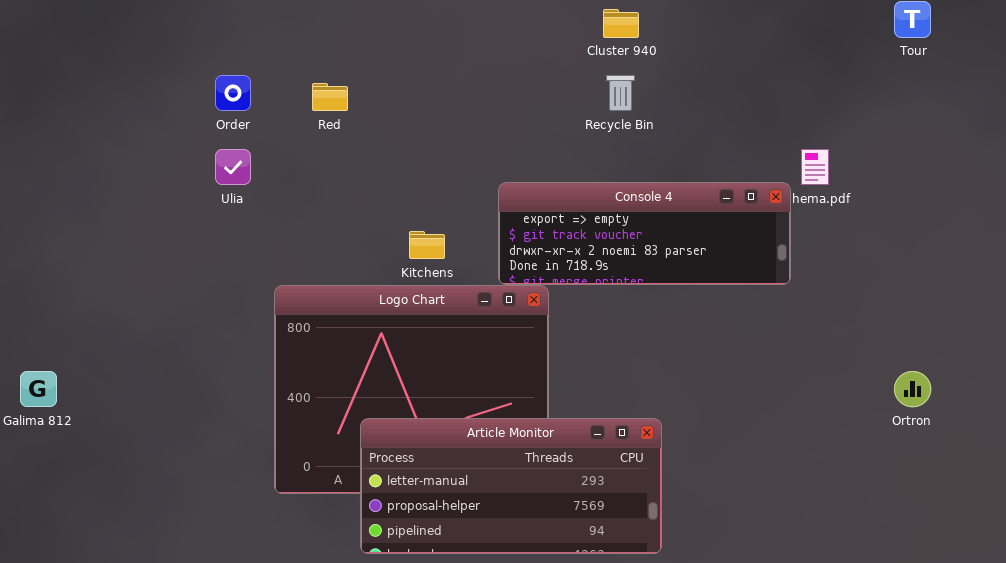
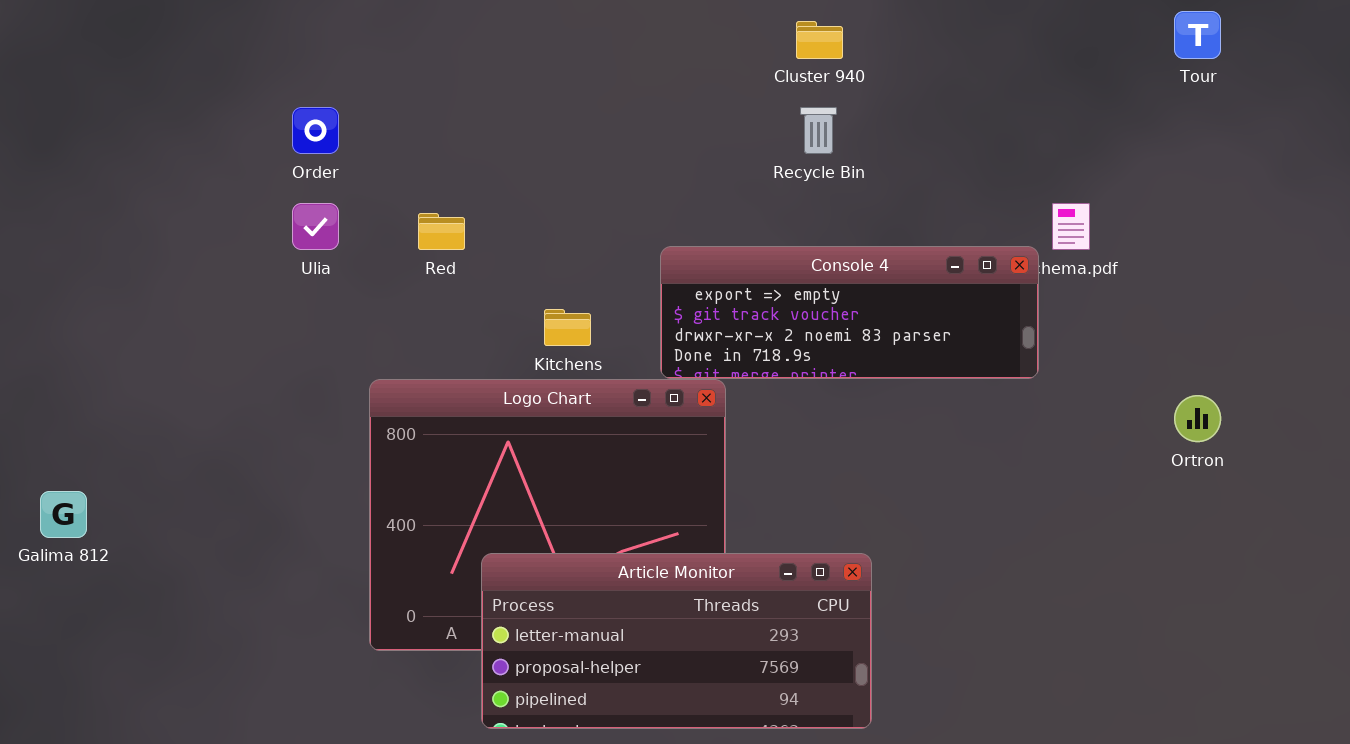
Red: [312,83,348,111] -> [418,213,465,250], moved
Ortron: [894,371,931,407] -> [1174,395,1221,442], moved

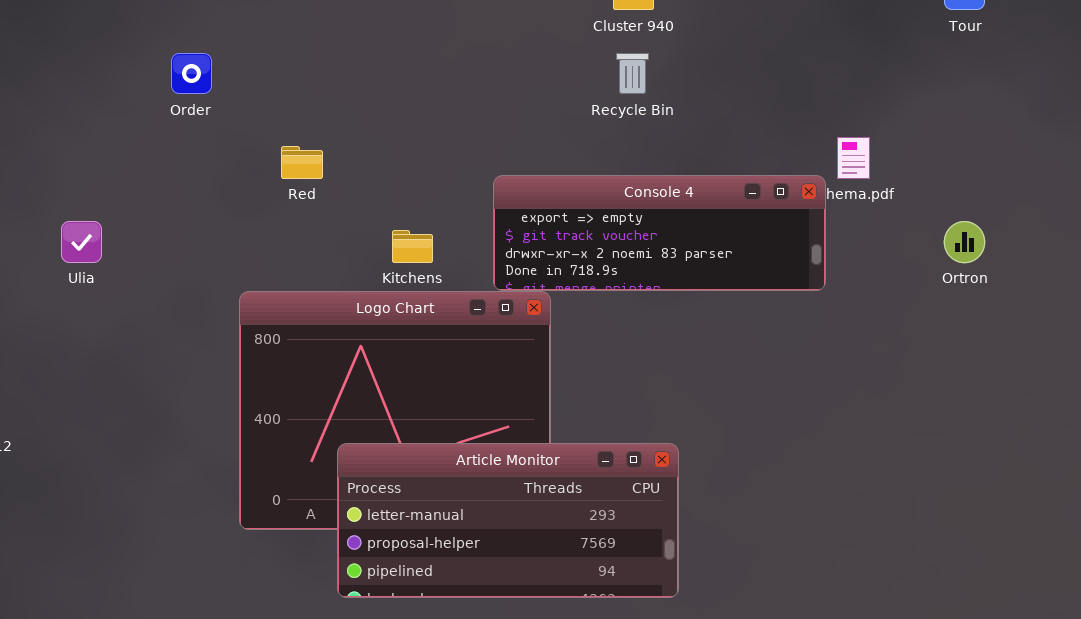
Ulia: [292,203,339,250] -> [61,221,102,263], moved
Ortron: [1174,395,1221,442] -> [944,221,985,263], moved

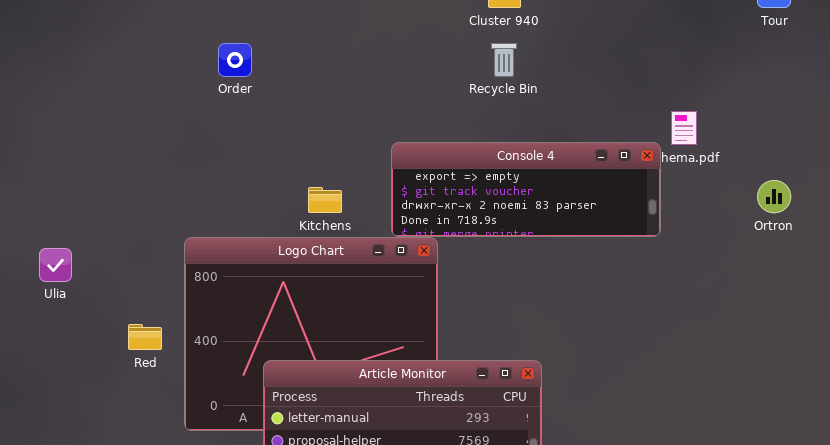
Order: [171,53,212,94] -> [218,43,252,77], moved
Red: [281,146,323,179] -> [128,324,162,350], moved
Ulia: [61,221,102,263] -> [39,248,72,282], moved

